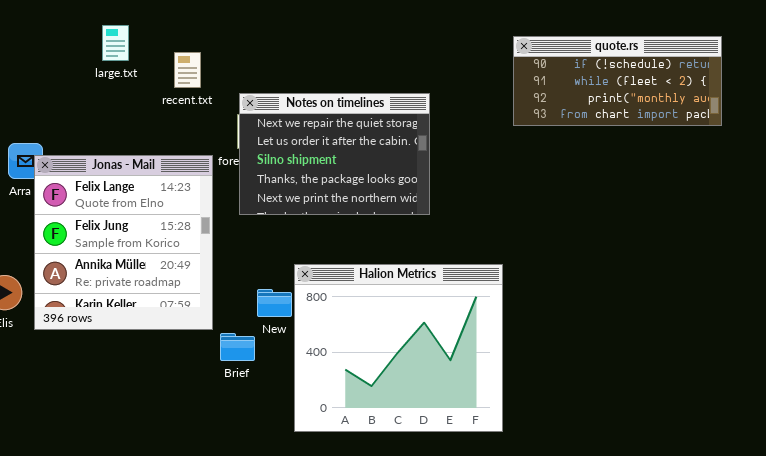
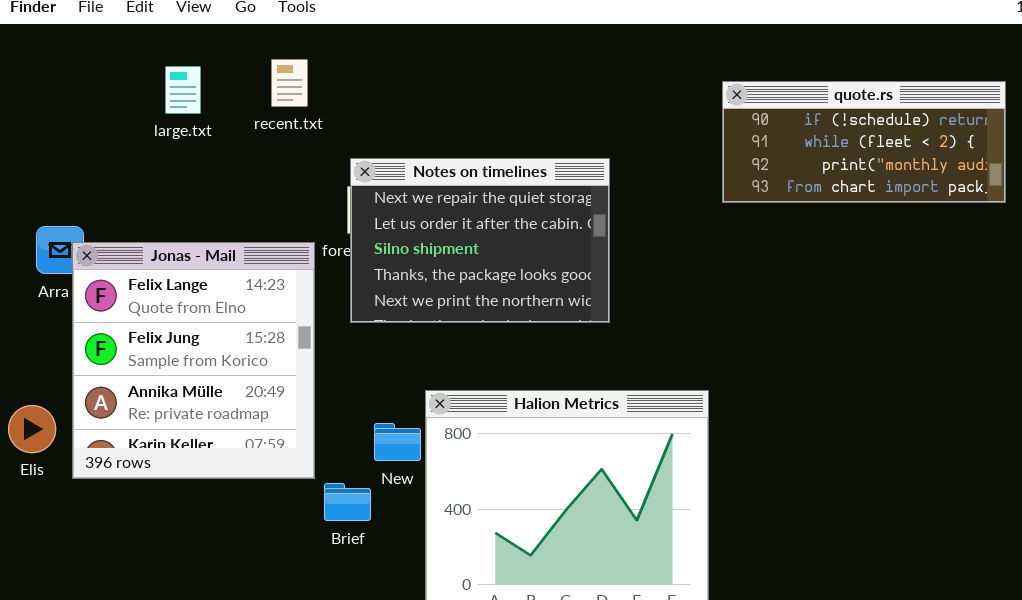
recent.txt: [174,52,201,88] -> [271,59,308,107], moved

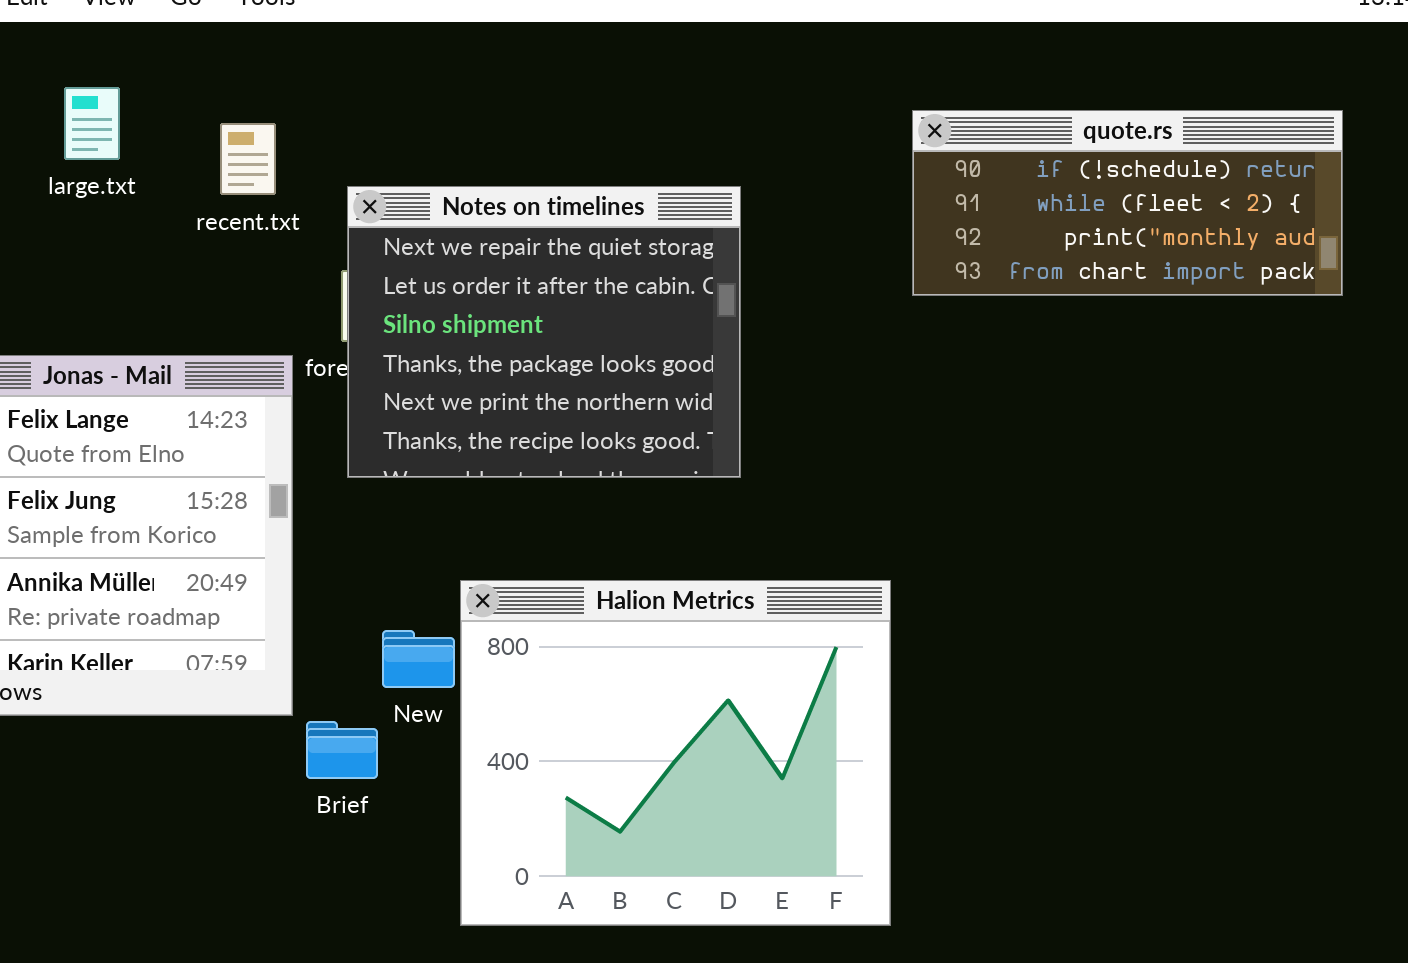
recent.txt: [271,59,308,107] -> [220,123,276,195], moved
Notes on timelines: [350,158,610,323] -> [347,186,741,478], resized

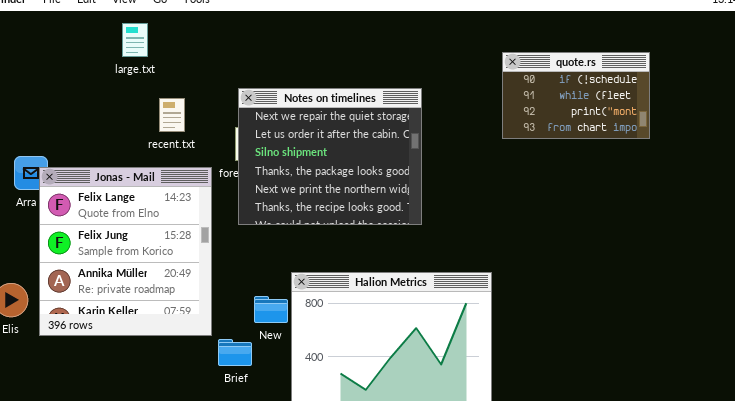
large.txt: [64,87,120,160] -> [122,23,148,57], moved
quote.rs: [912,110,1343,296] -> [502,52,650,139], resized
recent.txt: [220,123,276,195] -> [159,98,185,132], moved

